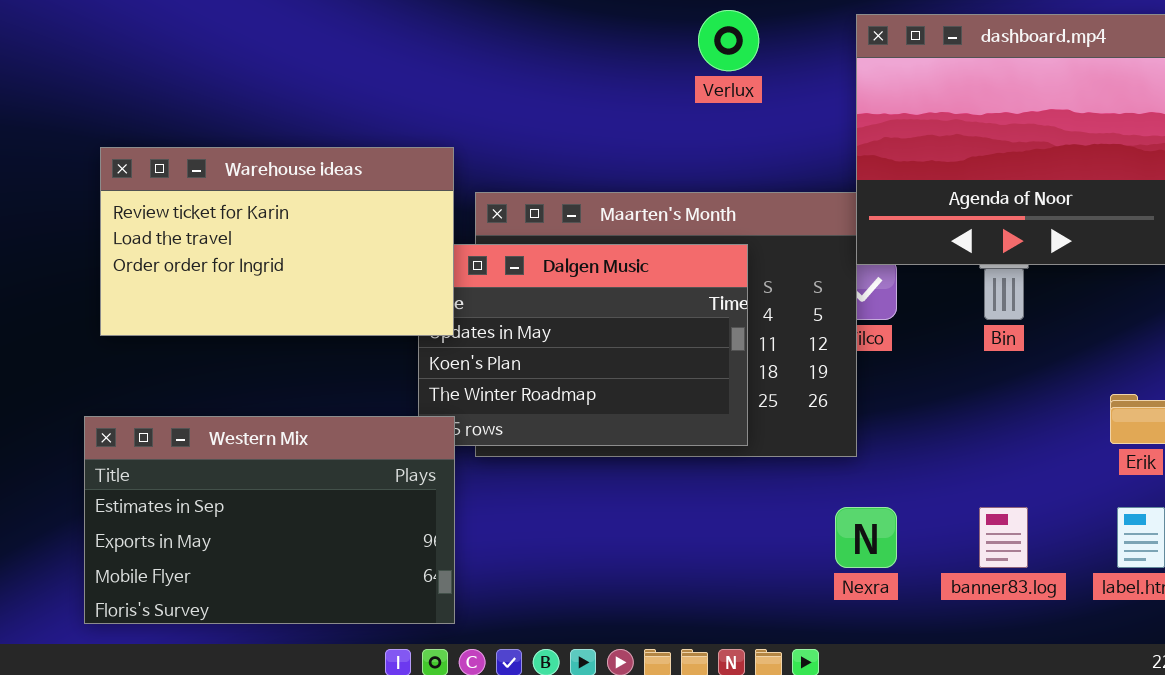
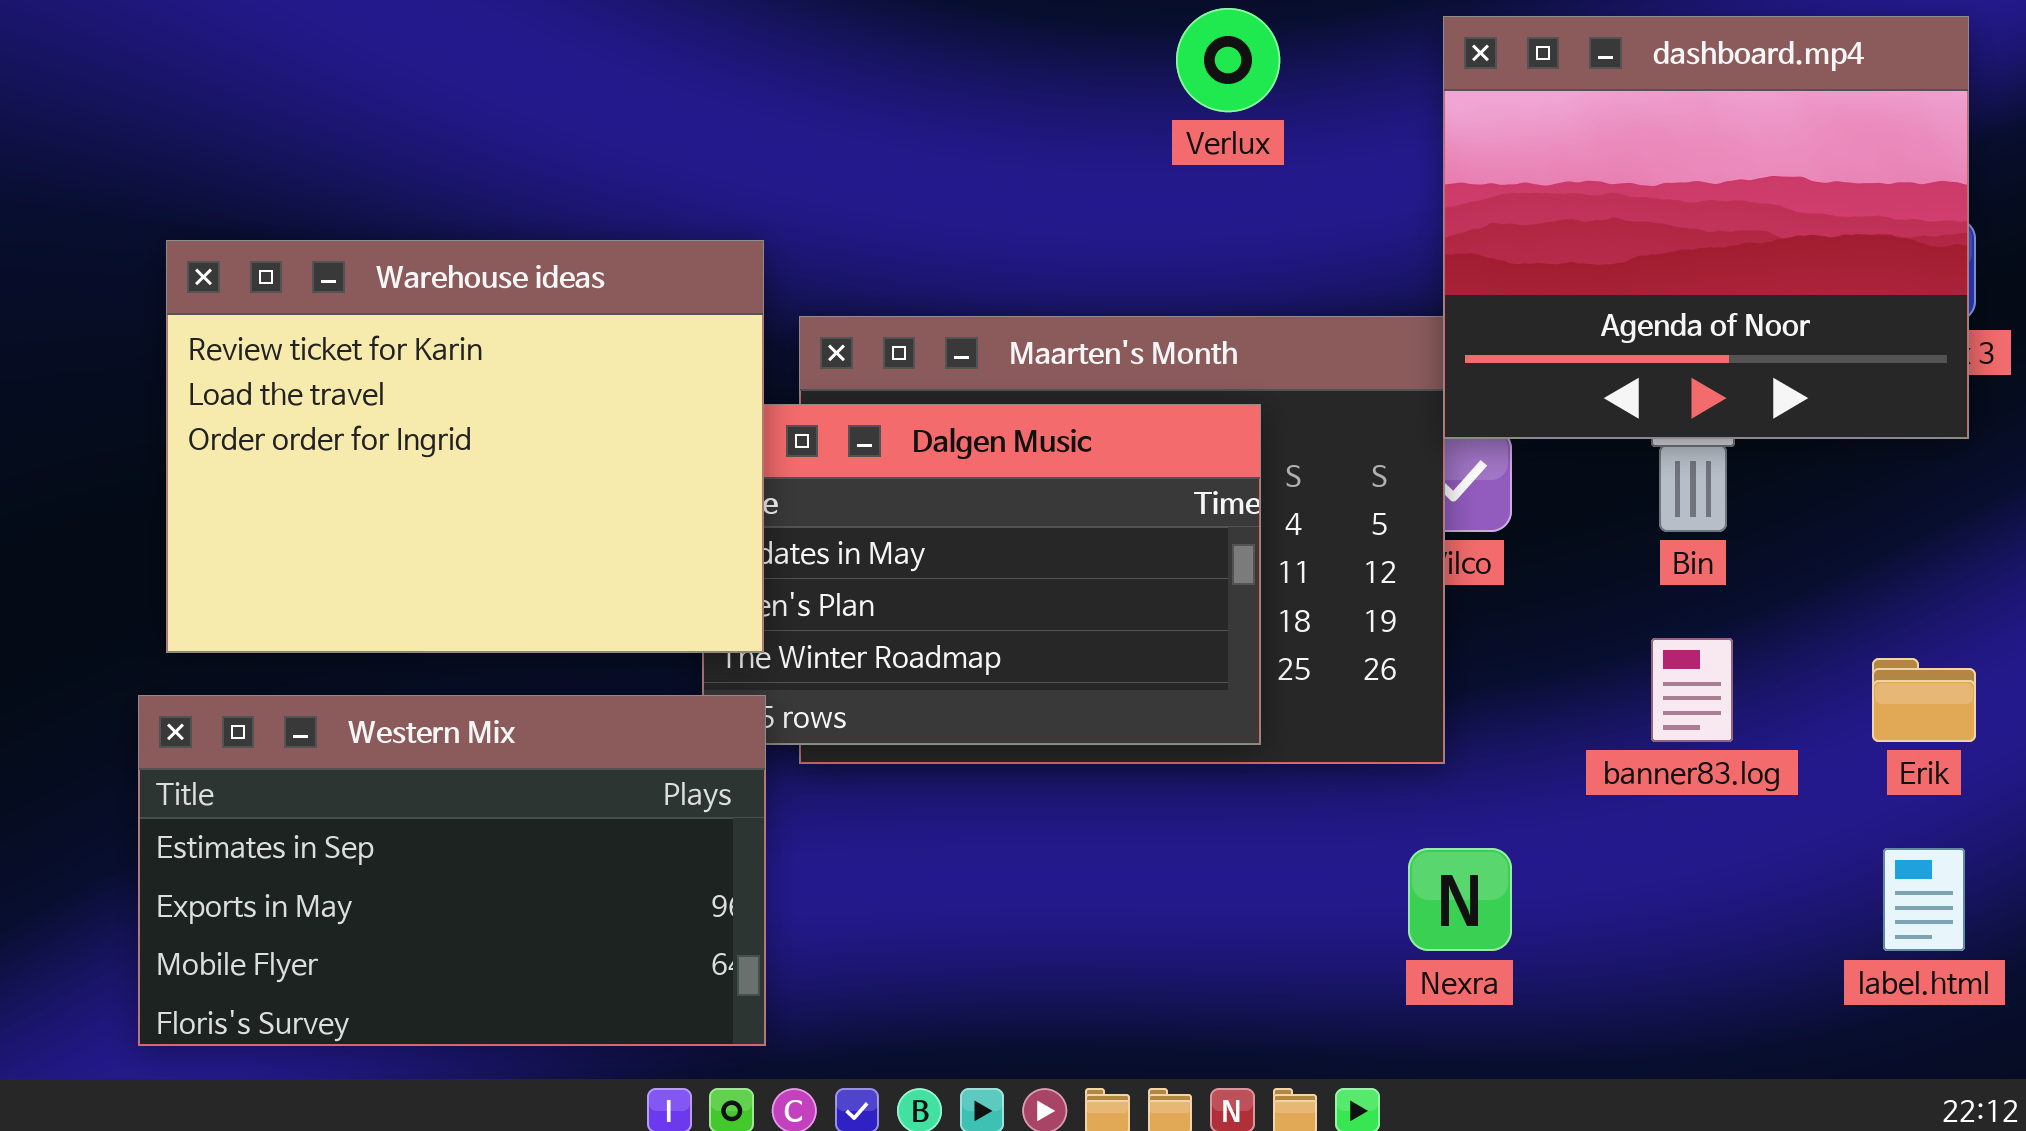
Warehouse ideas: [100,147,454,336] -> [166,240,764,653], resized
banner83.log: [979,507,1028,568] -> [1651,638,1733,742], moved

